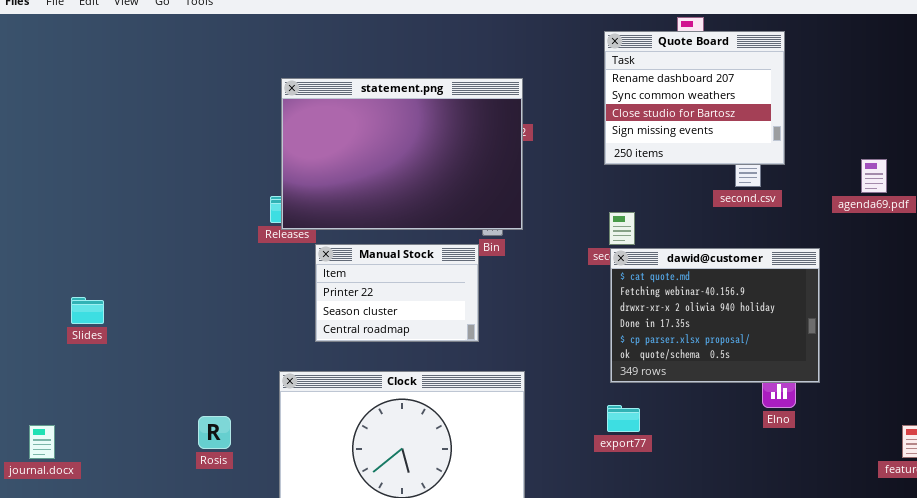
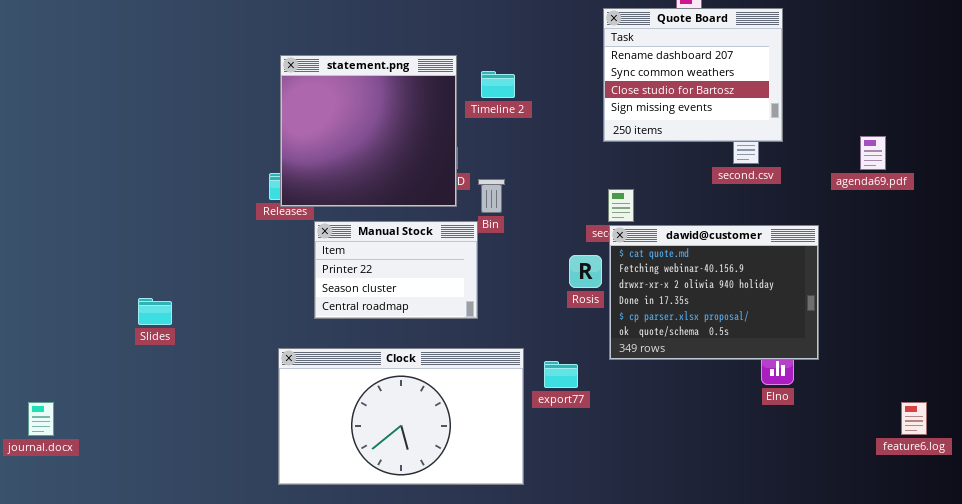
statement.png: [281,78,523,230] -> [280,55,457,207], resized
Slides: [71,297,104,324] -> [138,298,172,325], moved
export77: [607,405,640,432] -> [544,361,578,388], moved
Rosis: [198,416,231,449] -> [569,255,602,288], moved

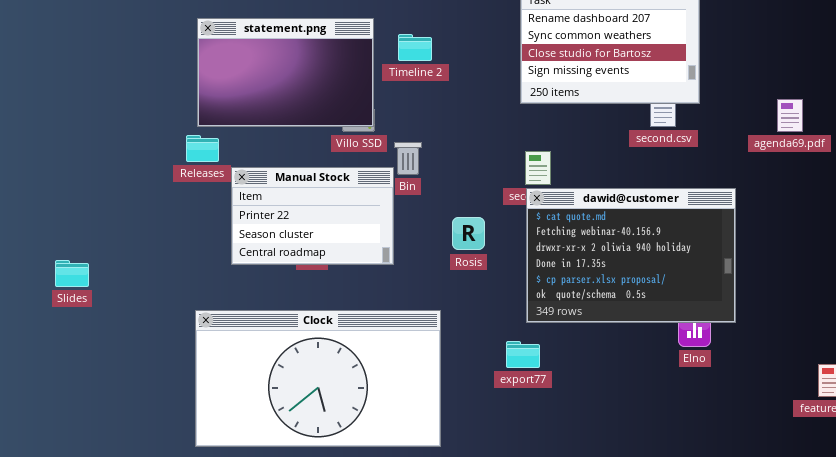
statement.png: [280,55,457,207] -> [197,18,374,127], resized
Manual Stock: [314,221,478,319] -> [231,167,394,265], moved
Rosis: [569,255,602,288] -> [452,217,485,250], moved
export77: [544,361,578,388] -> [506,341,540,368], moved

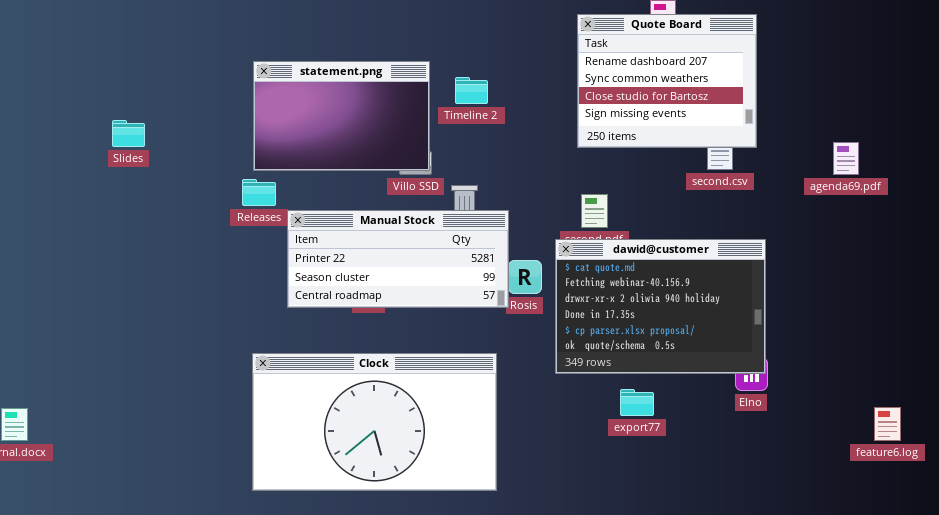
Manual Stock: [231,167,394,265] -> [287,210,509,308], resized
dawid@customer: [526,188,736,323] -> [555,239,766,374], moved
Slides: [55,260,89,287] -> [112,120,145,147], moved
export77: [506,341,540,368] -> [620,389,654,416], moved

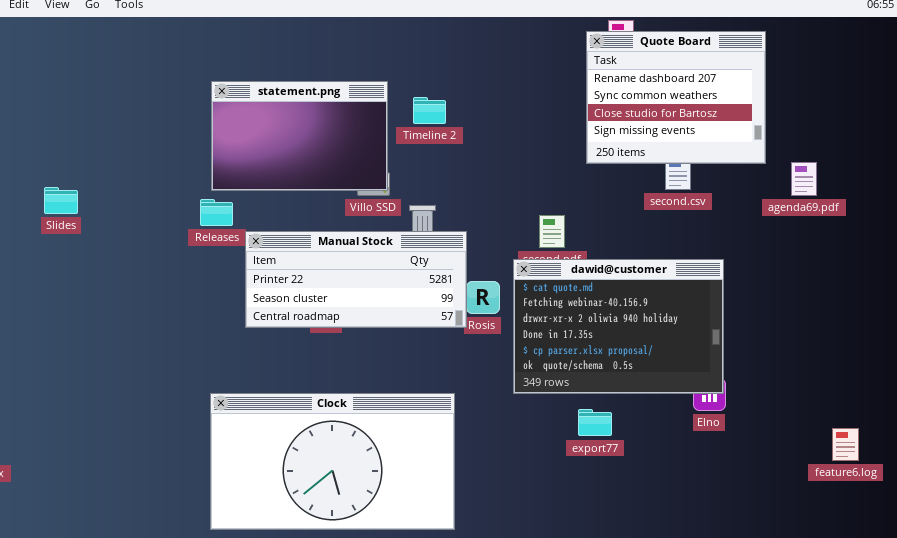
Quote Board: [577,14,757,148] -> [586,31,766,164], moved
Slides: [112,120,145,147] -> [44,187,78,214], moved
Clock: [252,353,497,491] -> [210,393,455,530], moved

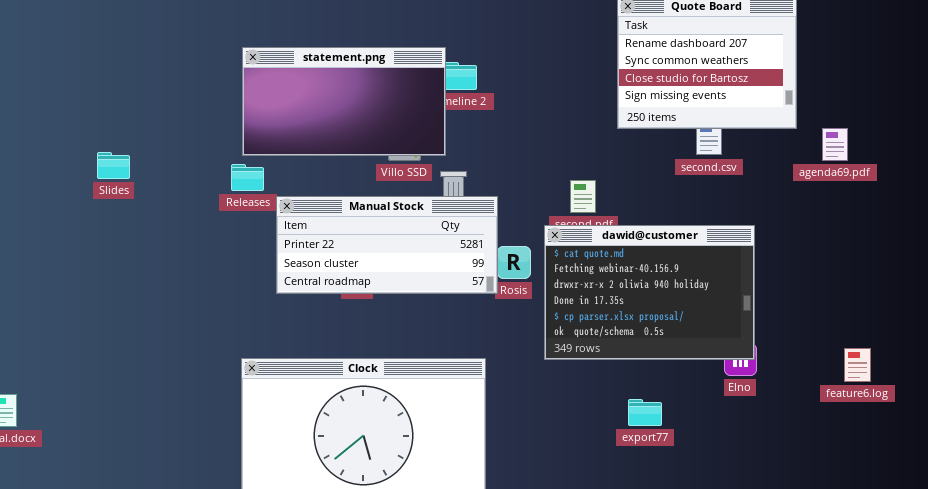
statement.png: [211,81,388,191] -> [242,47,446,156], resized
Slides: [44,187,78,214] -> [97,152,130,179], moved
export77: [578,409,612,436] -> [628,399,662,426], moved
feature6.log: [832,428,859,461] -> [844,348,871,382], moved

